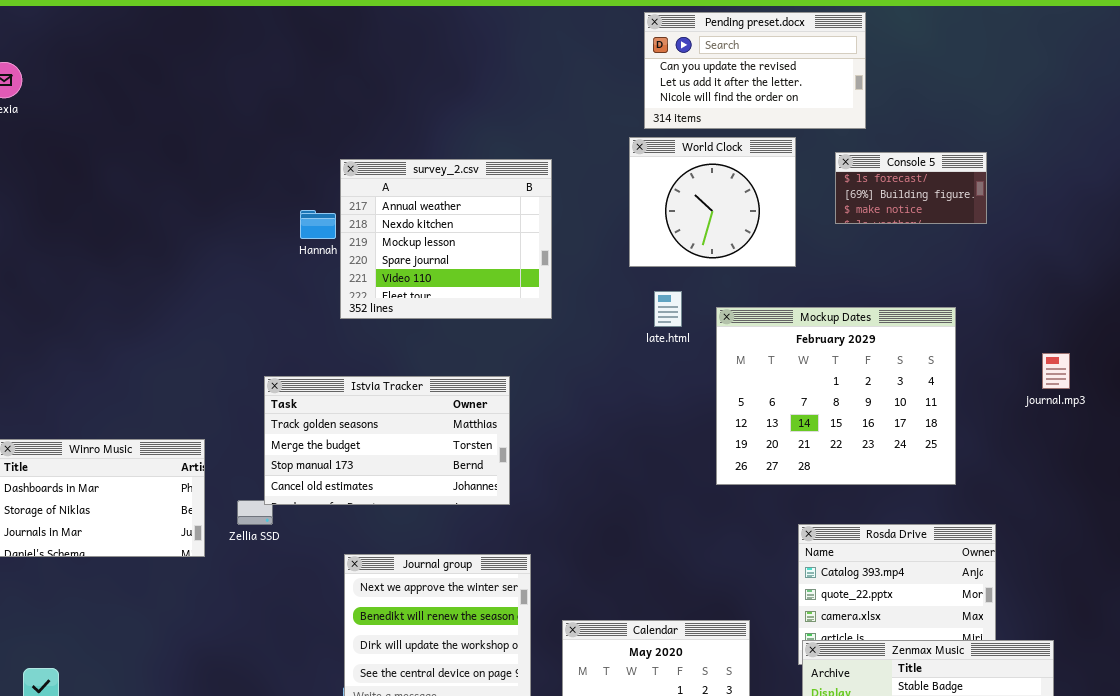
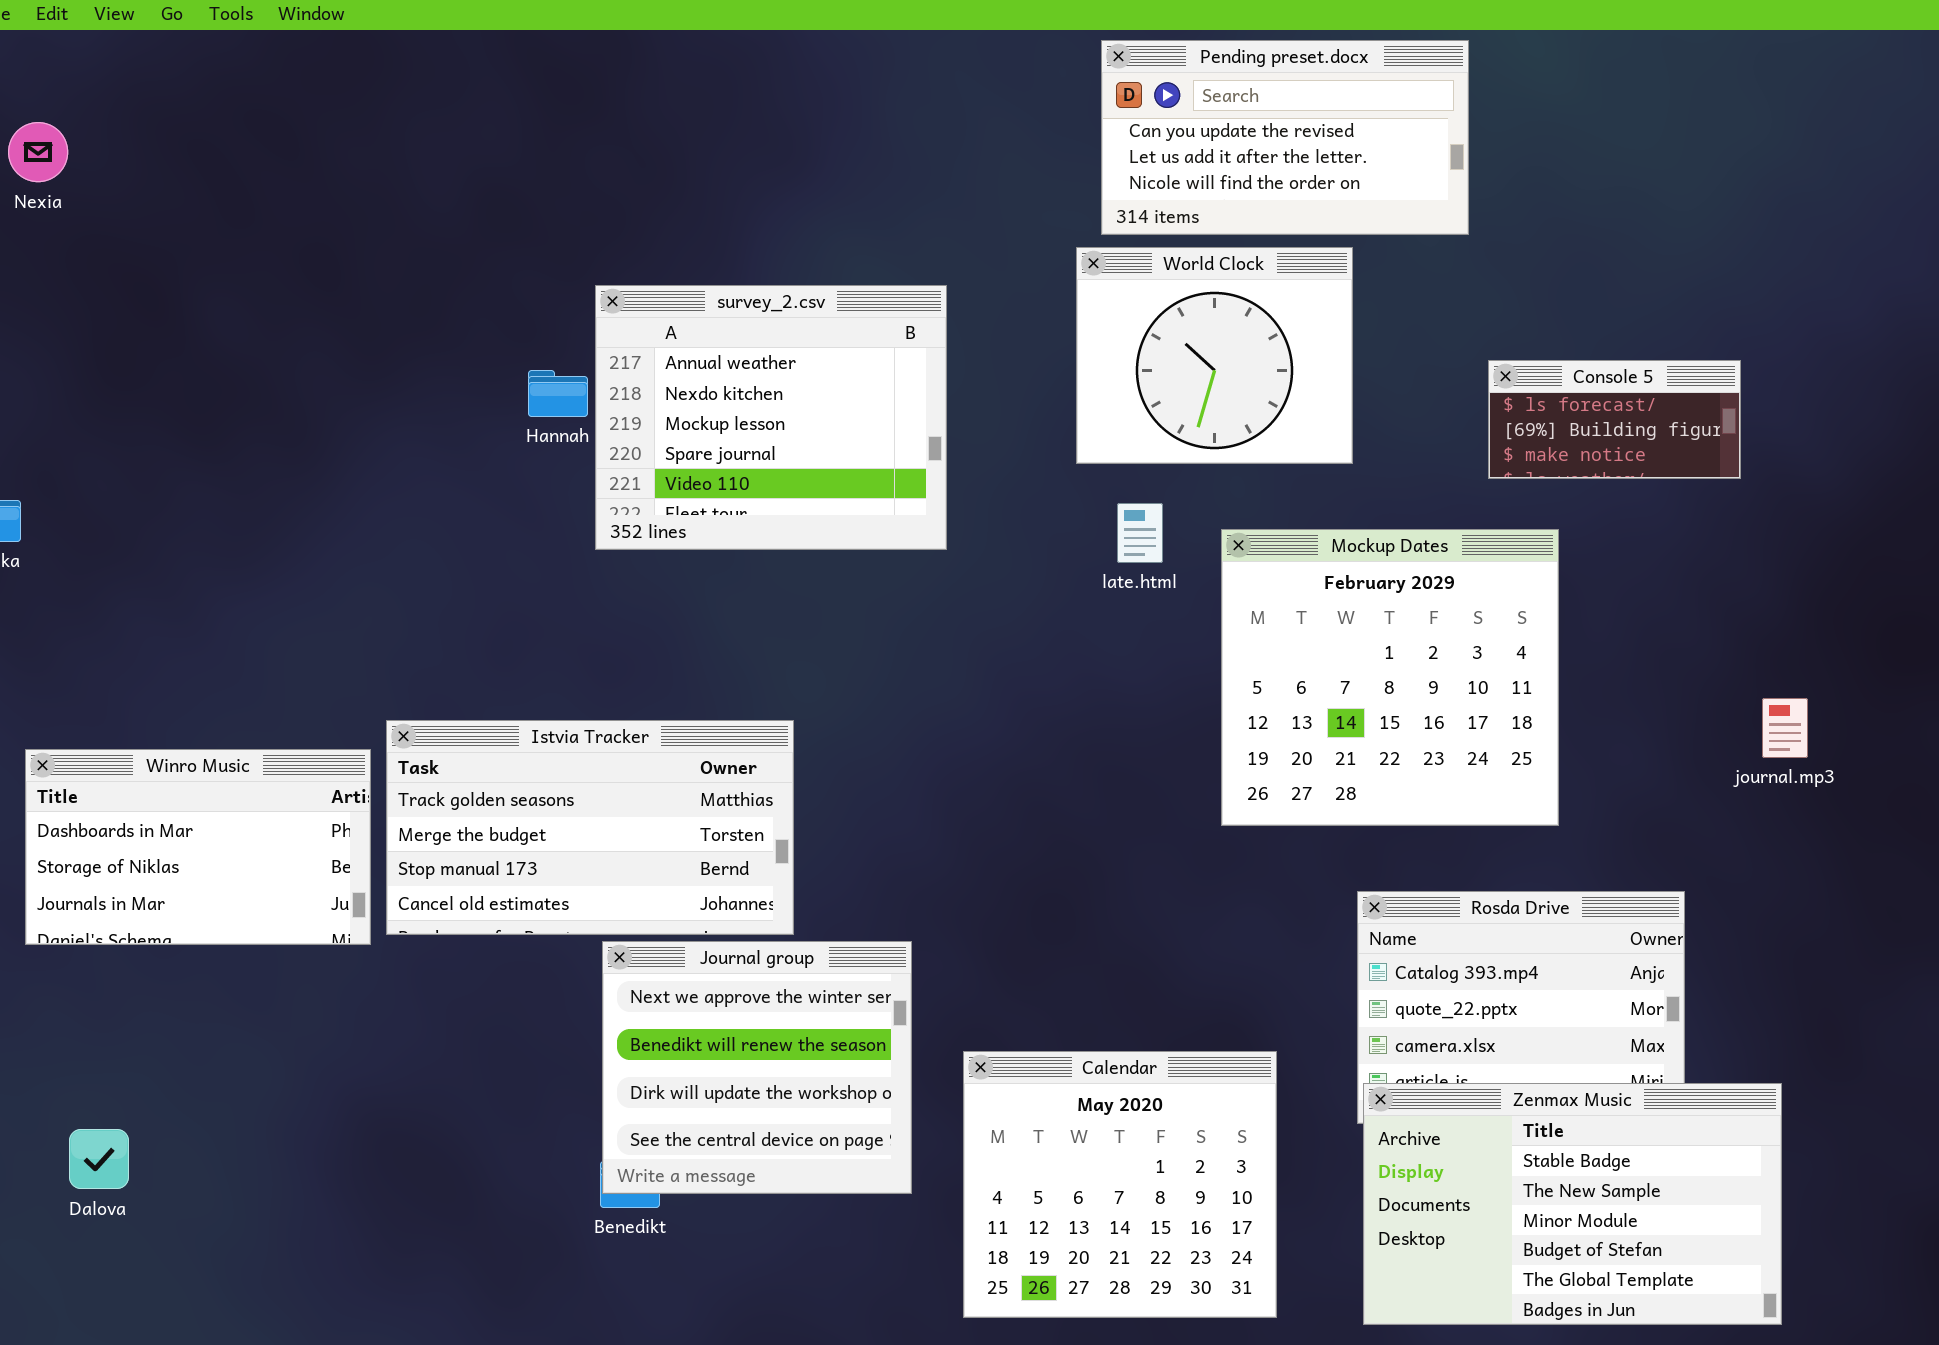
Console 5: [835,152,987,224] -> [1488,360,1741,479], moved
Mockup Dates: [716,307,956,485] -> [1221,529,1559,826], resized
journal.mp3: [1042,353,1070,389] -> [1762,698,1808,758], moved
Istvia Tracker: [264,376,510,505] -> [386,720,794,935], moved

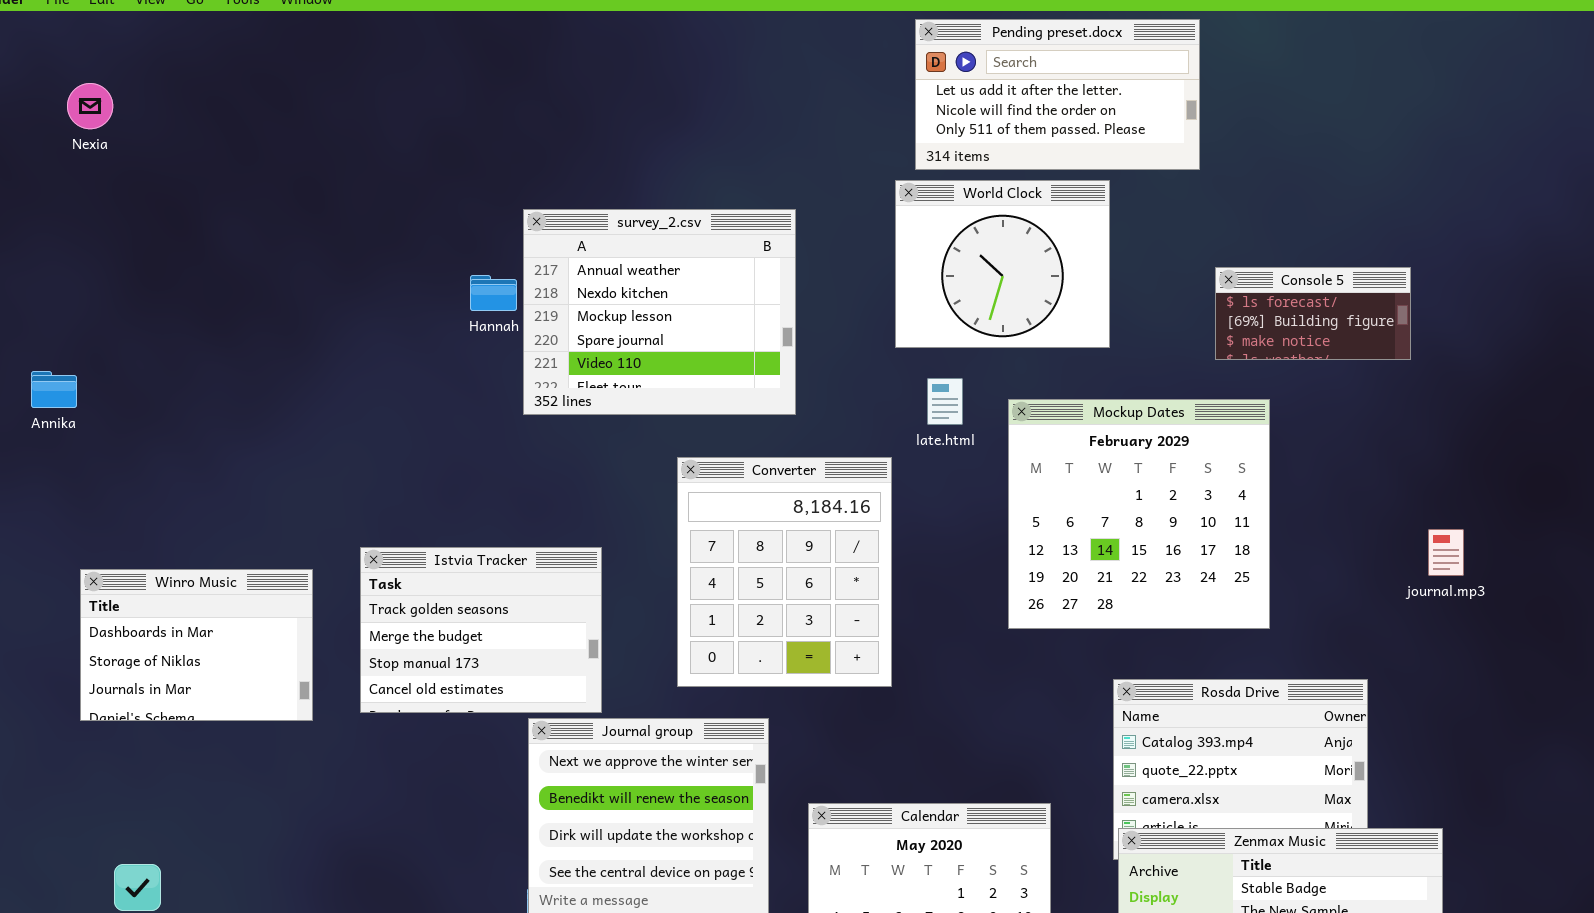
Pending preset.docx: [1101,40,1469,235] -> [915,19,1200,170], scrolled down 1 row
Converter: none -> [677,457,892,687], opened
Istvia Tracker: [386,720,794,935] -> [360,547,602,713], resized
Winro Music: [25,749,371,945] -> [80,569,313,721], resized

